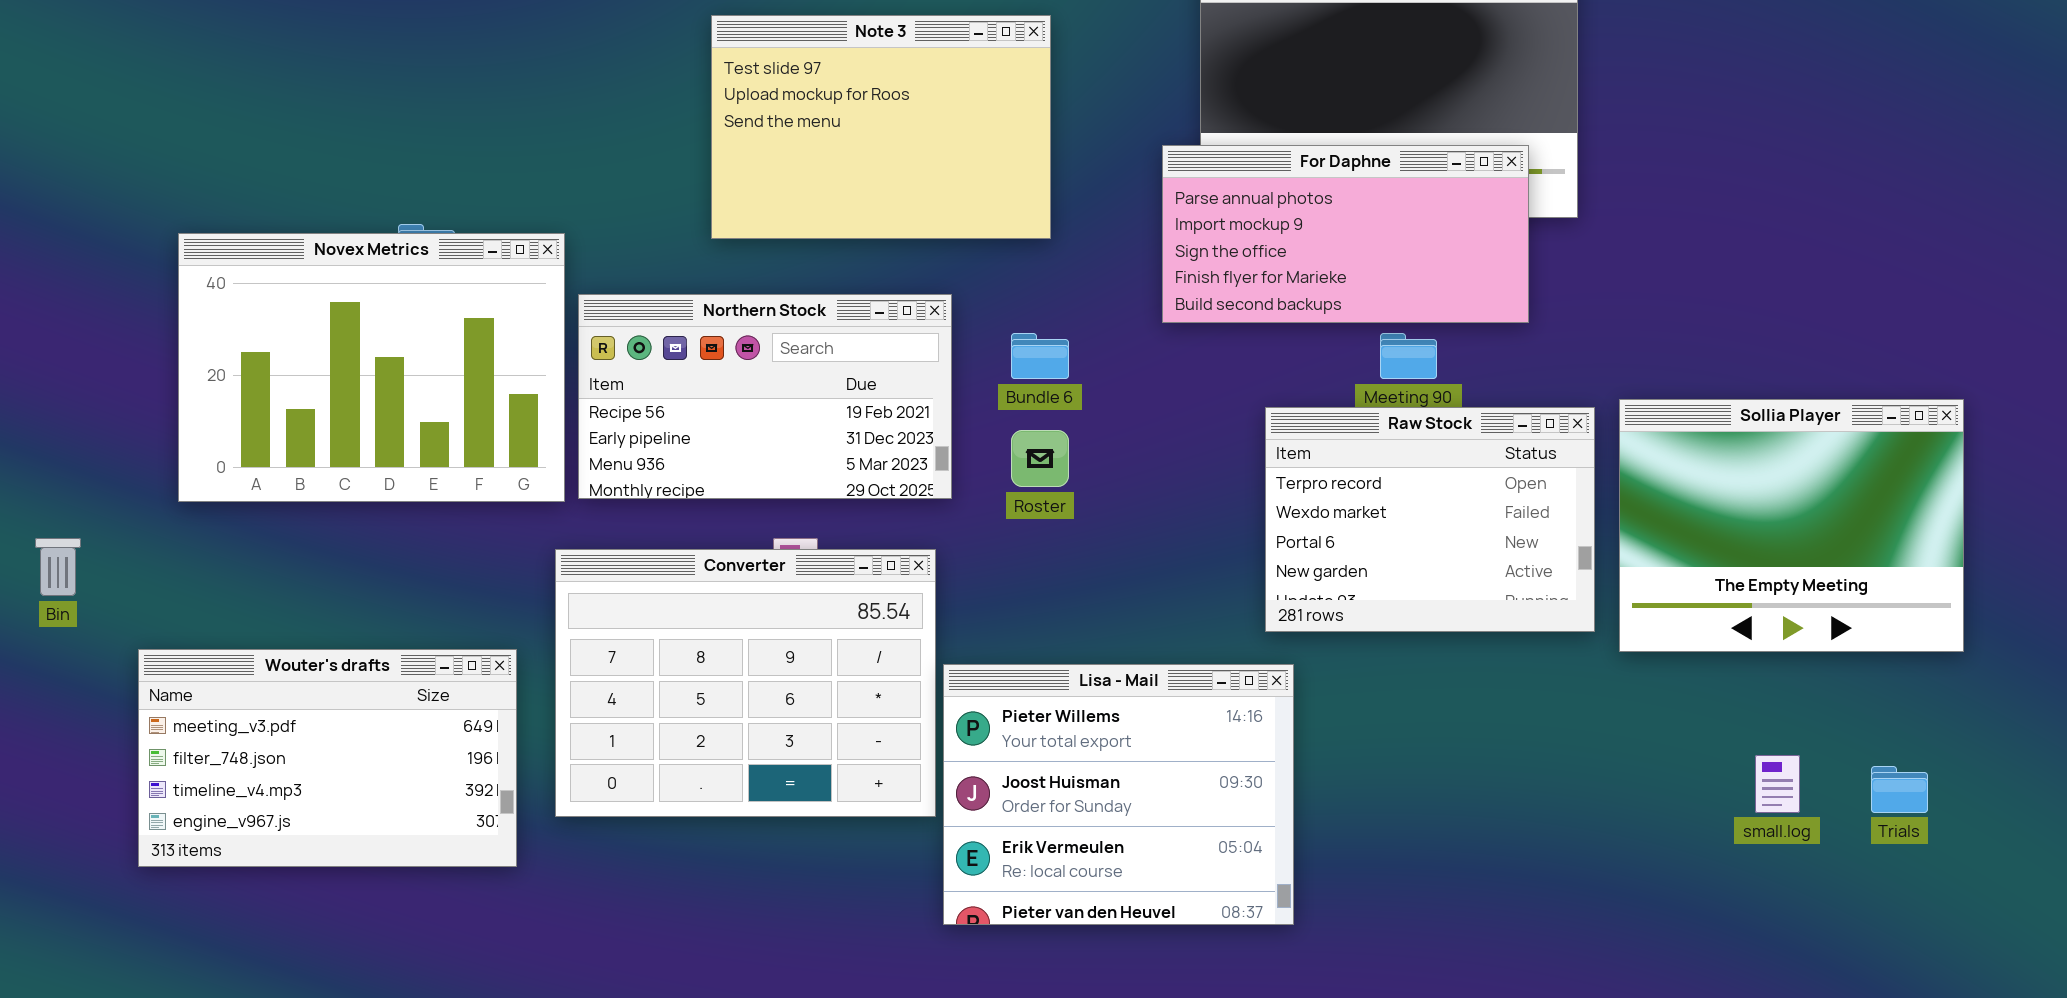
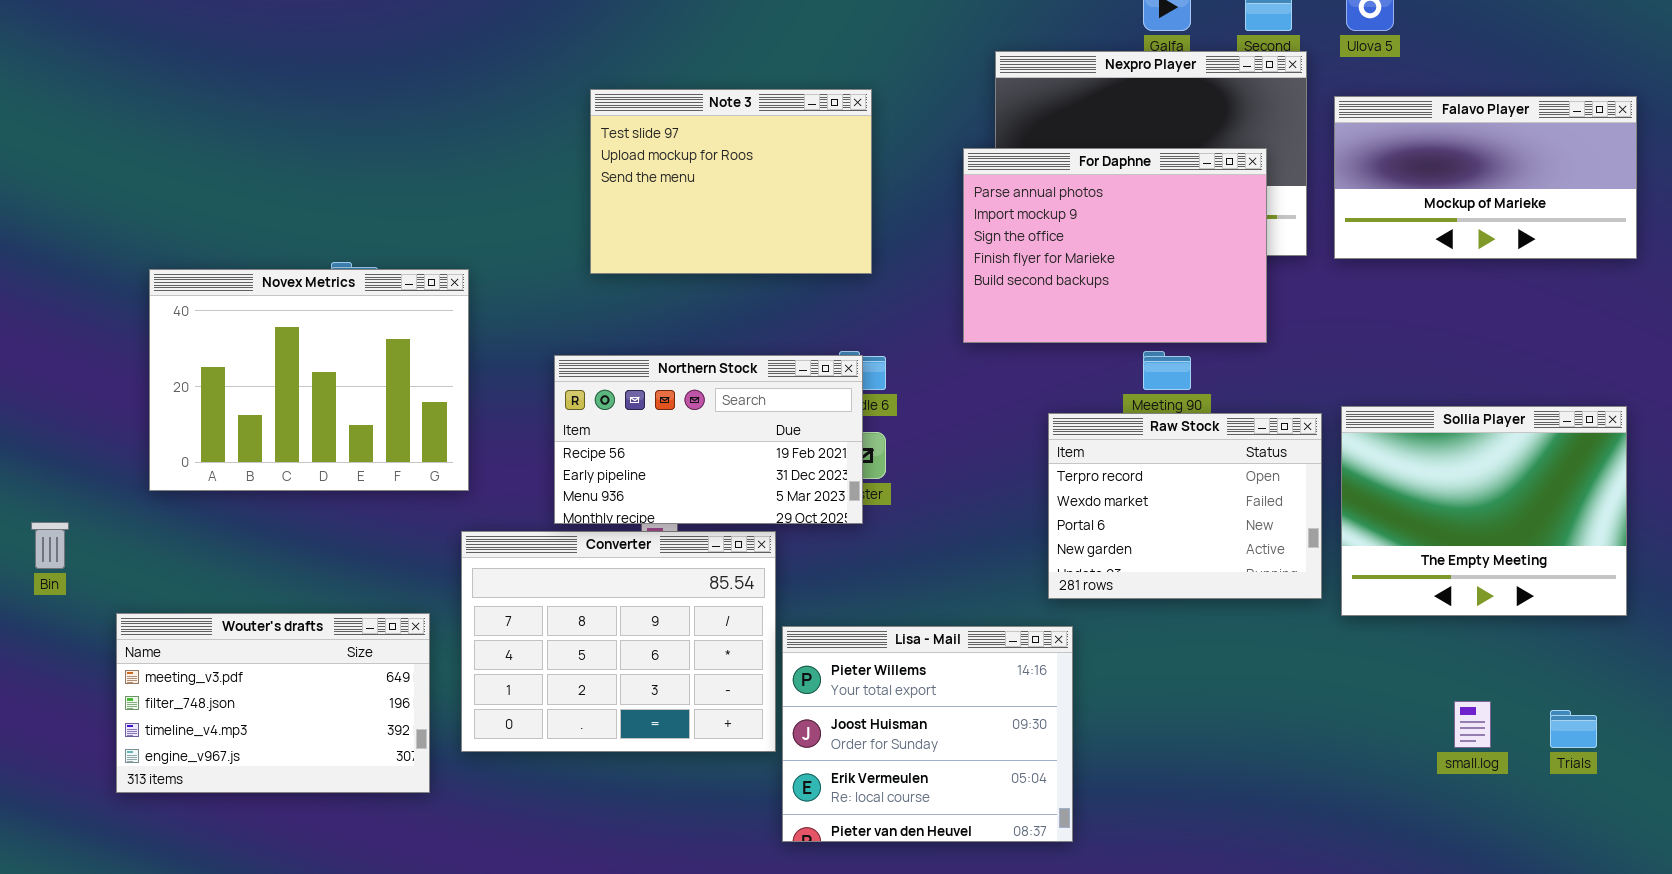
Falavo Player: none -> [1334,96,1637,259], opened
For Daphne: [1162,145,1529,323] -> [963,148,1267,343], resized
Northern Stock: [578,294,952,499] -> [554,355,863,524], moved

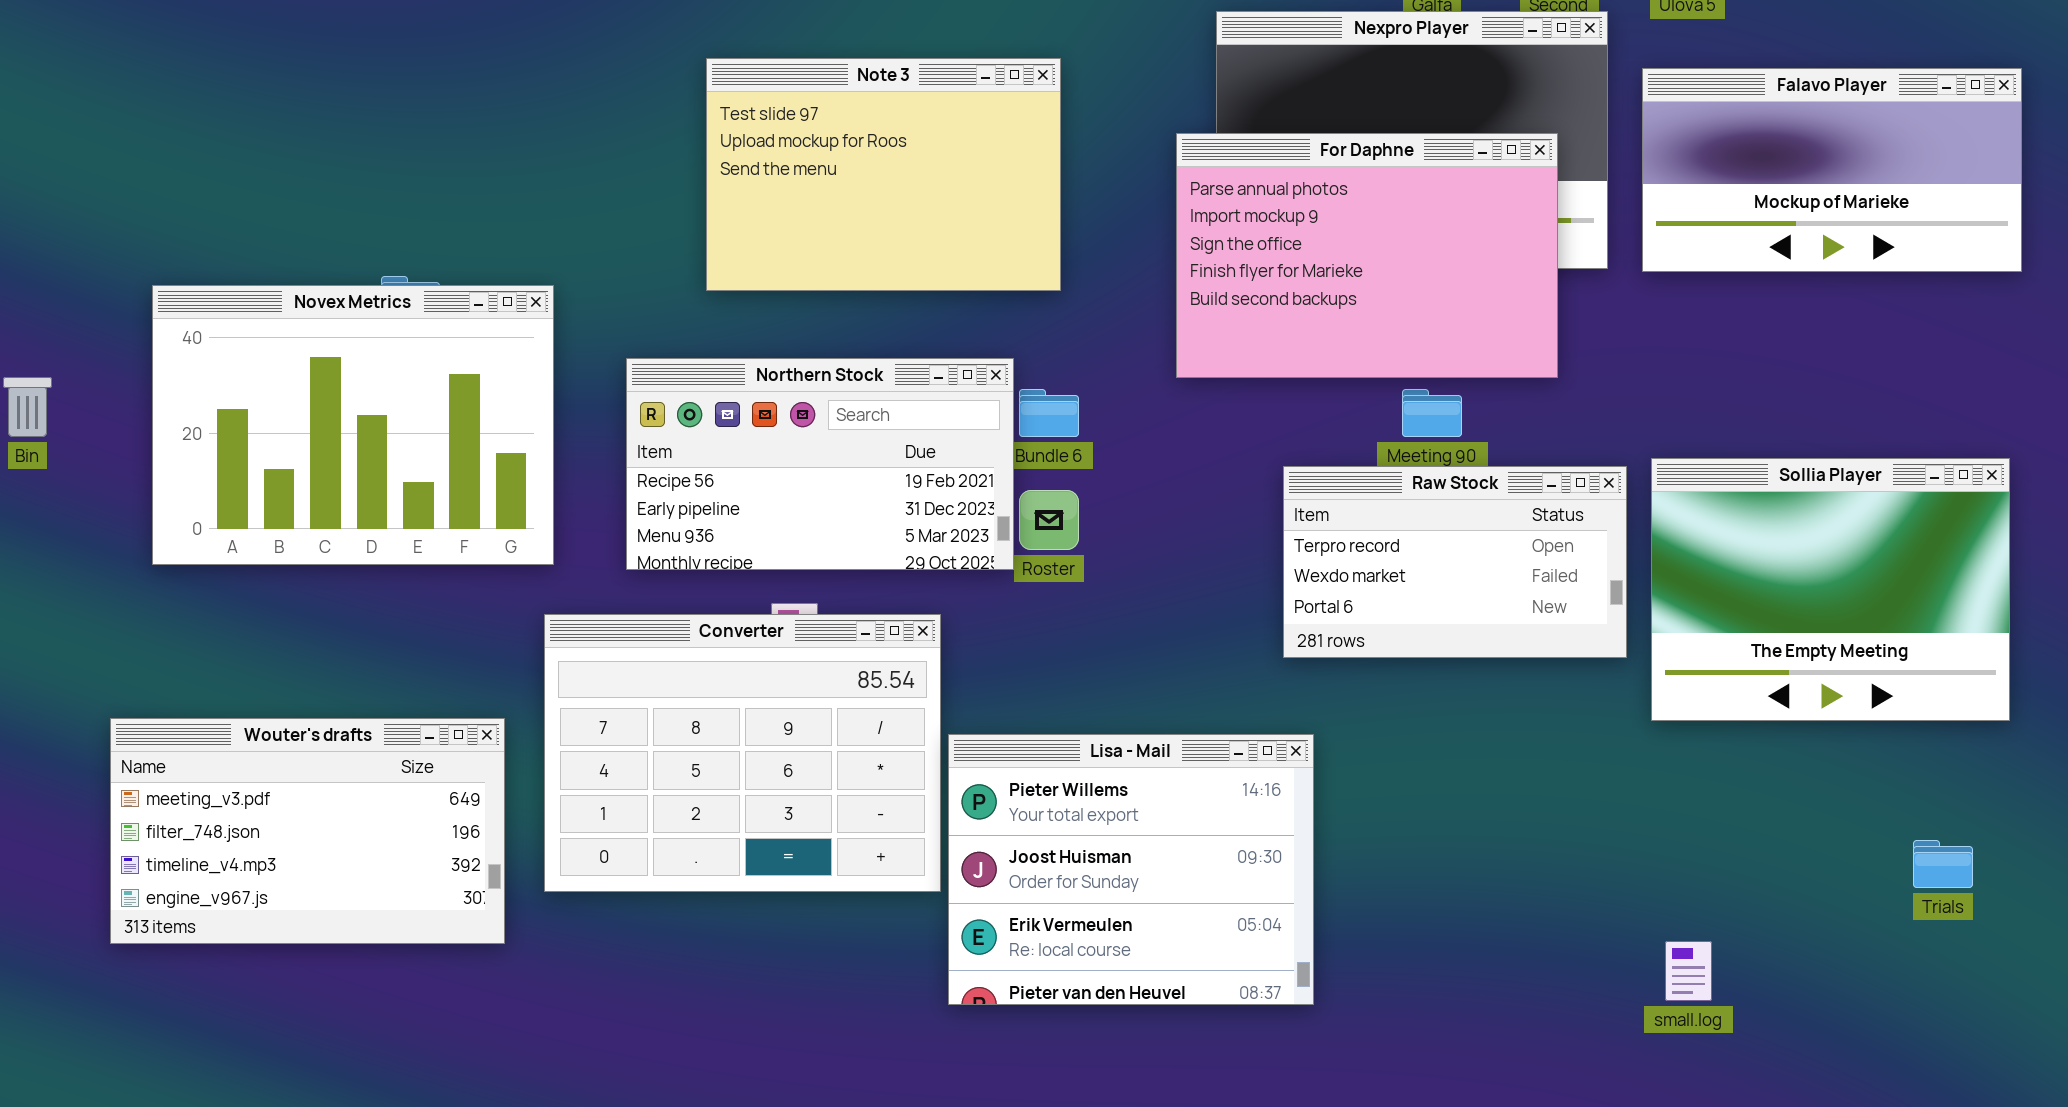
Northern Stock: [554,355,863,524] -> [626,358,1014,570], moved
Raw Stock: [1048,413,1322,599] -> [1283,466,1627,658], resized
Bin: [31,522,69,569] -> [3,377,52,437], moved
small.log: [1454,701,1491,748] -> [1665,941,1712,1001], moved

